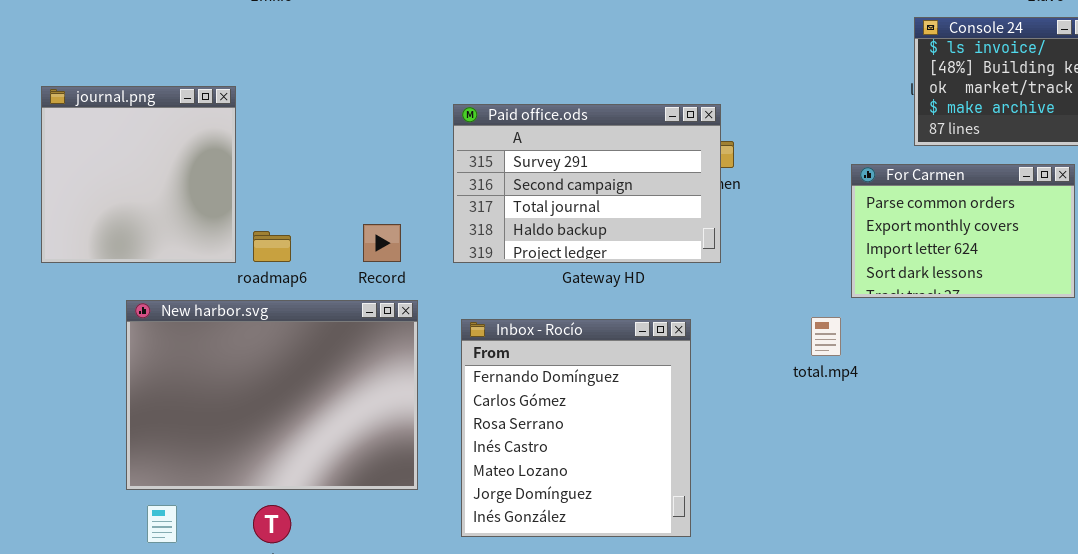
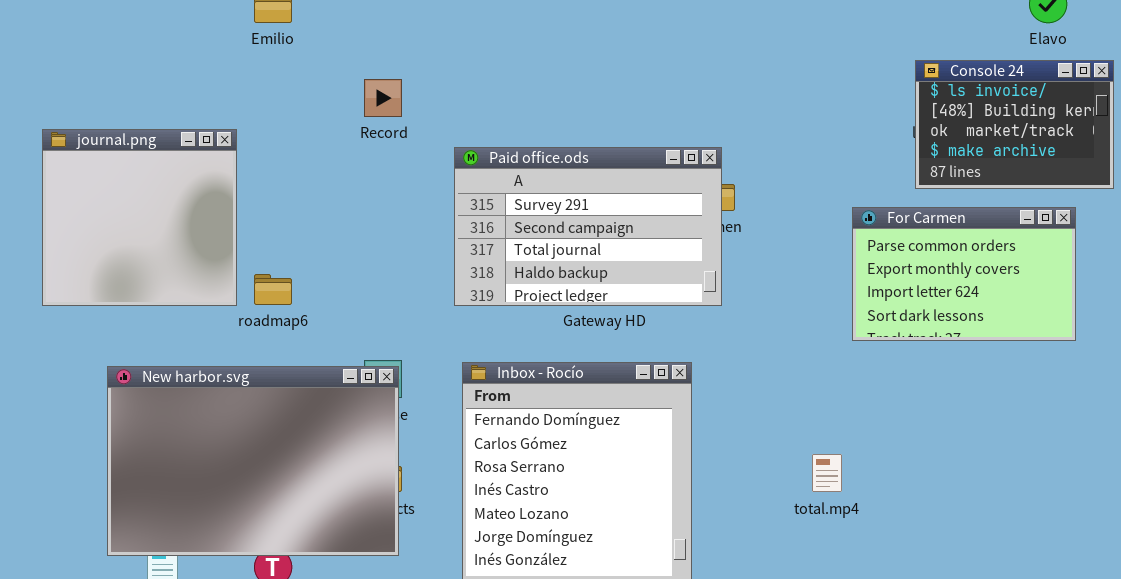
Record: [363,224,401,262] -> [364,79,402,117], moved
New harbor.svg: [126,300,418,490] -> [107,366,399,556], moved
total.mp4: [811,317,841,356] -> [812,454,842,492], moved

